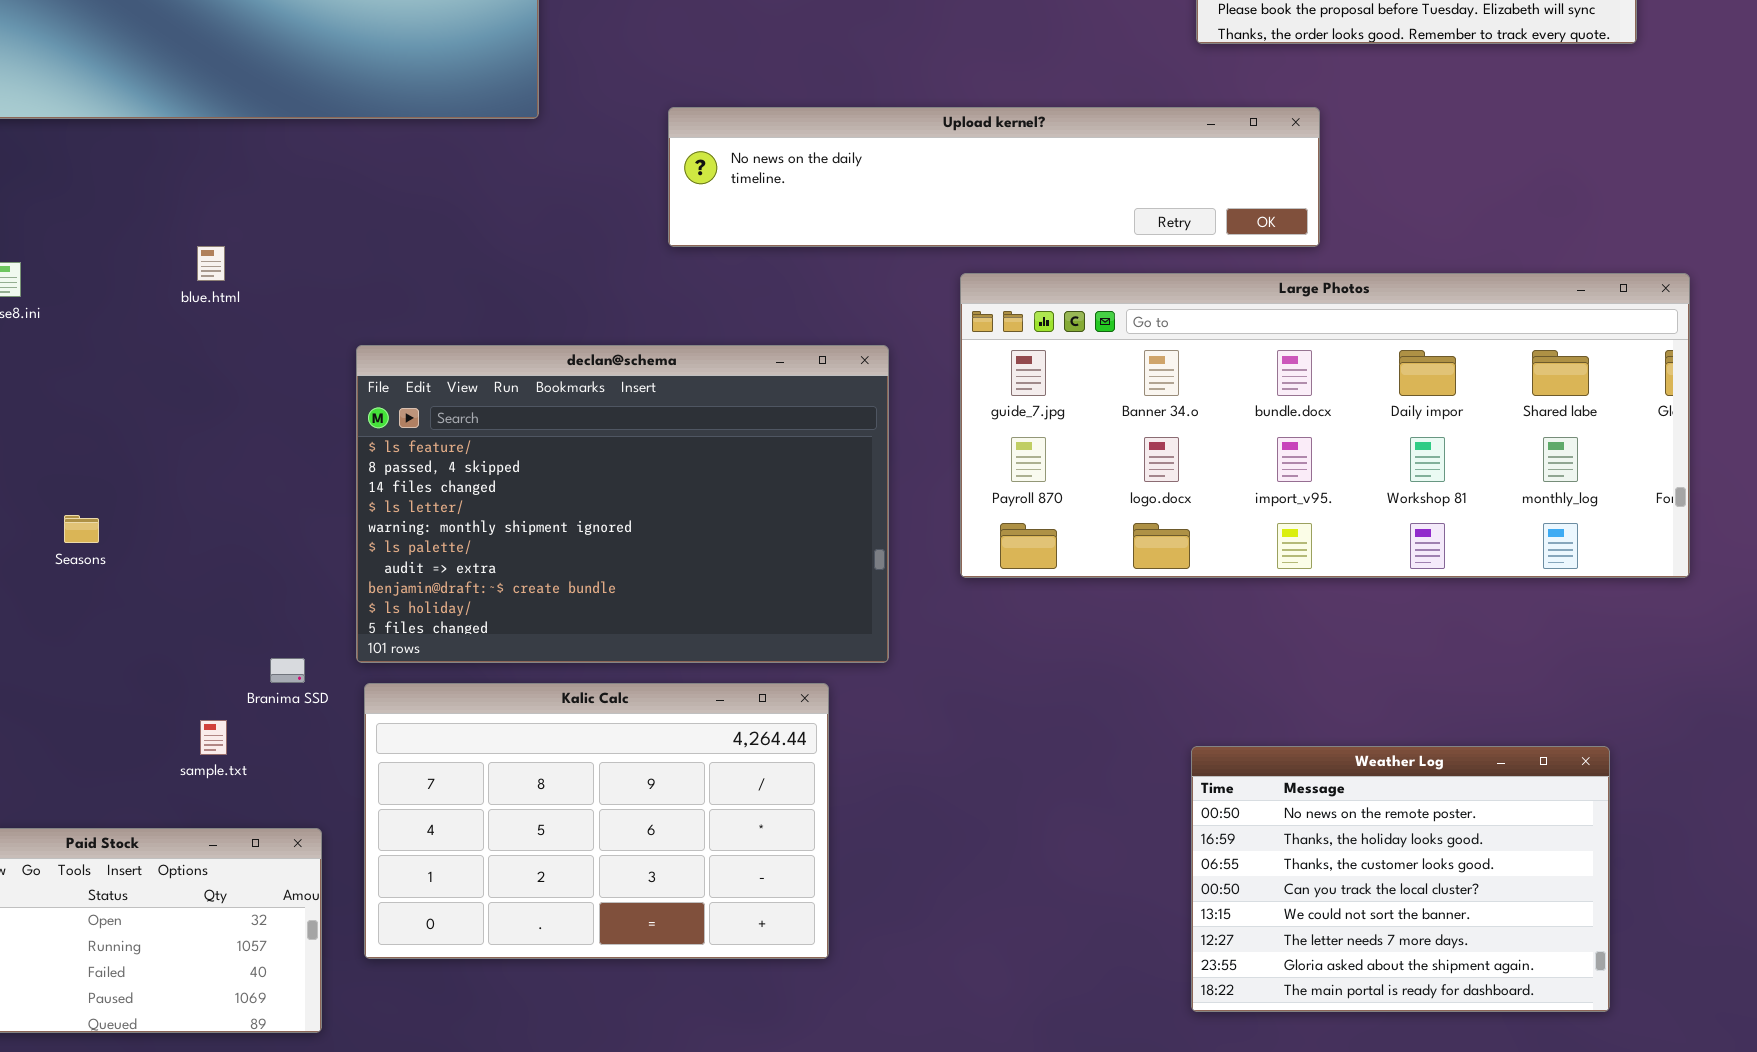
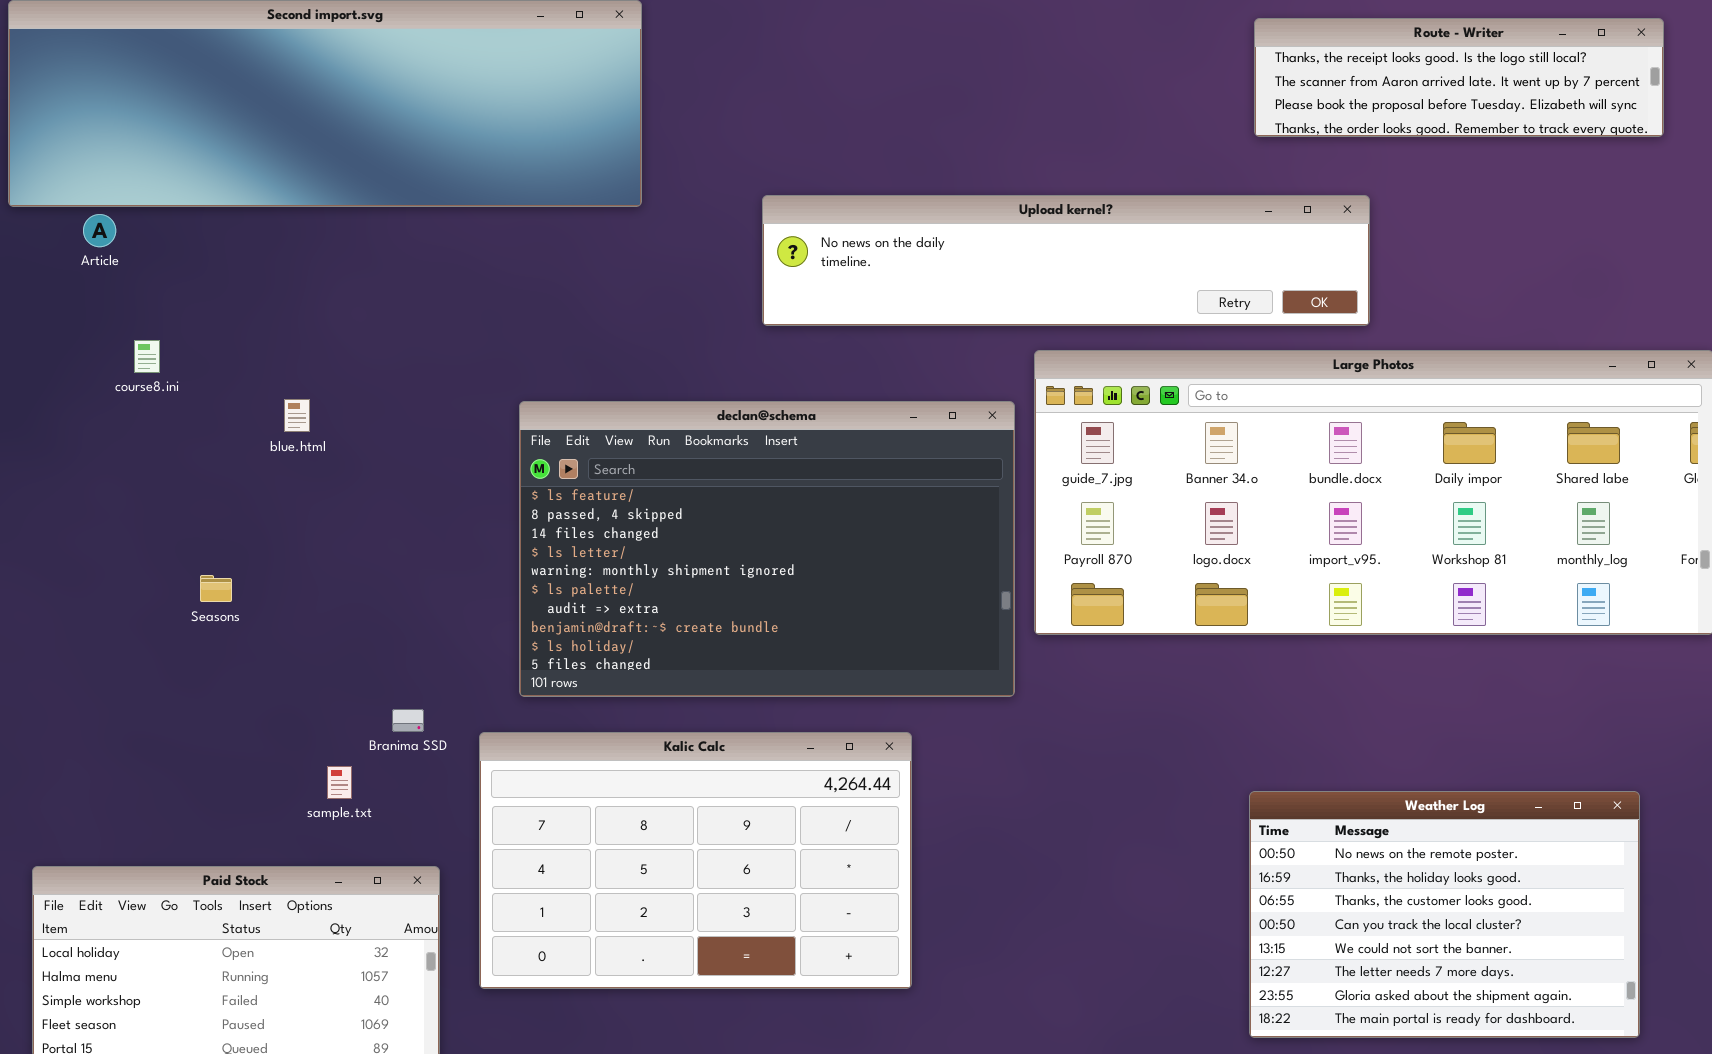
blue.html: [197,246,225,281] -> [284,399,310,432], moved
declan@schema: [356,345,889,663] -> [519,401,1015,697], moved

